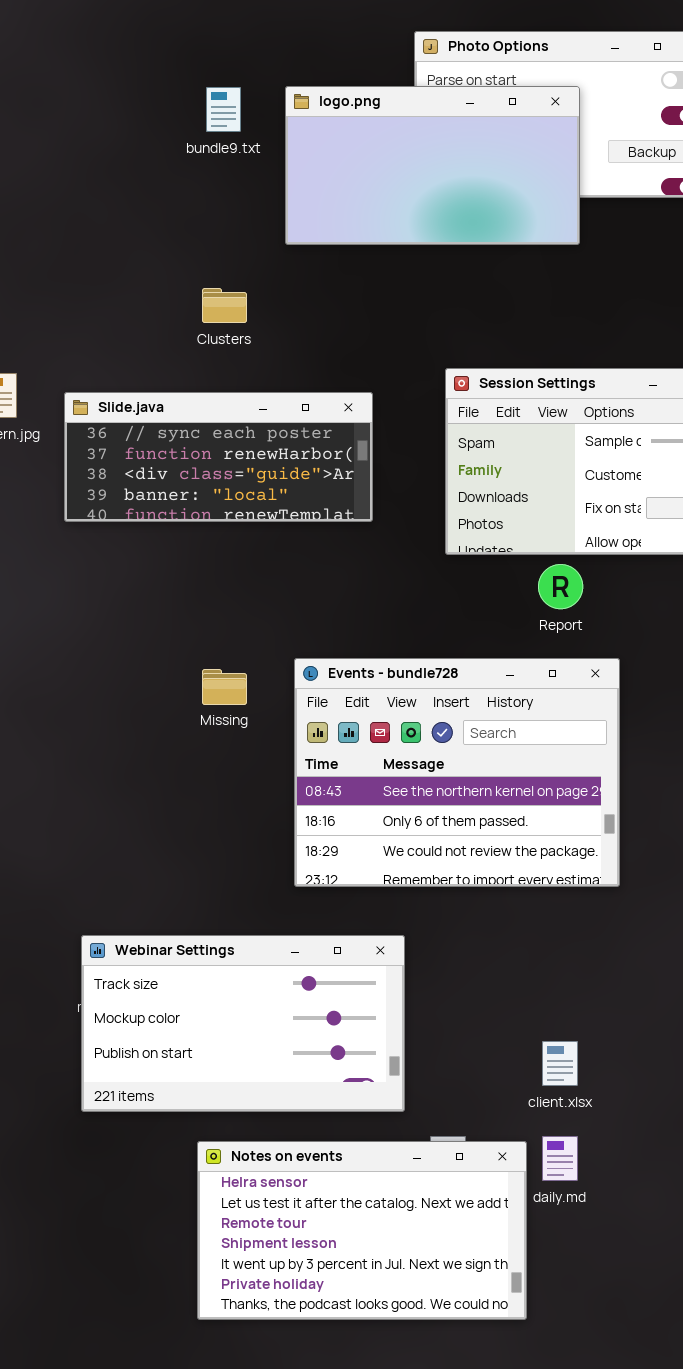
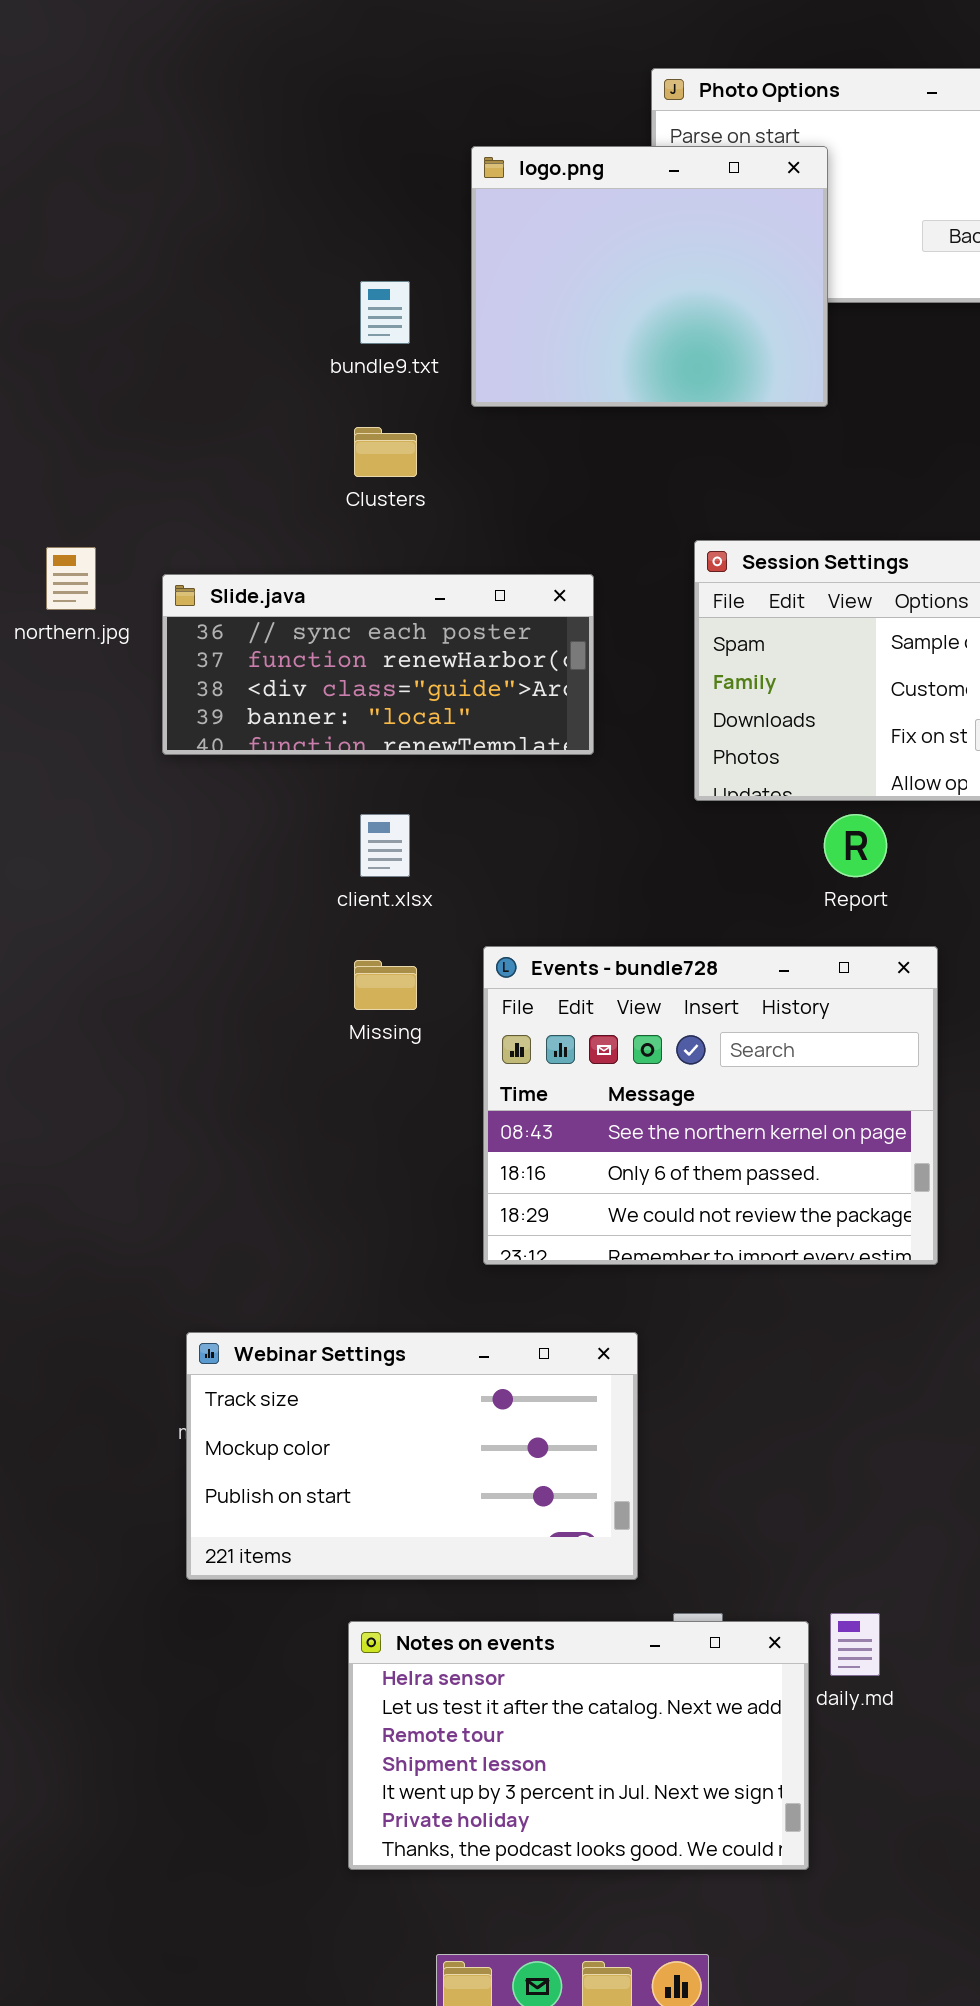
logo.png: [285,86,580,245] -> [471,146,828,407], resized
bundle9.txt: [206,87,241,132] -> [360,281,410,344], moved
client.xlsx: [542,1041,578,1086] -> [360,814,410,877], moved

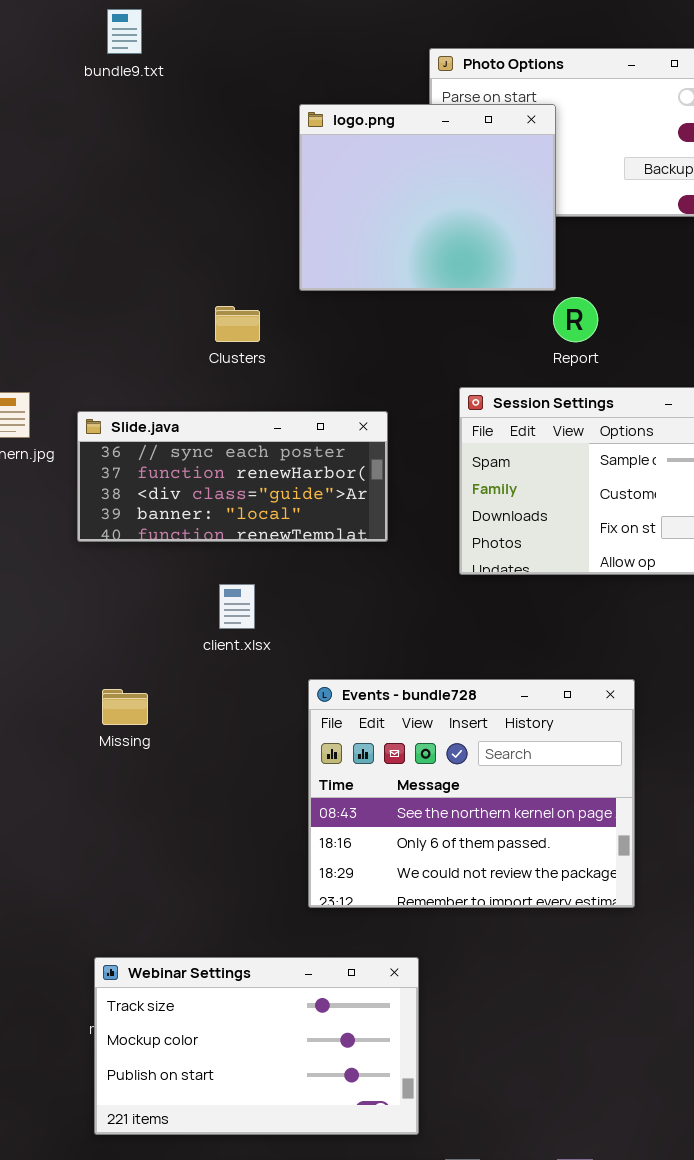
bundle9.txt: [360,281,410,344] -> [107,9,142,54], moved
Report: [824,814,887,877] -> [553,297,598,342], moved
Missing: [354,960,417,1010] -> [102,689,148,725], moved

